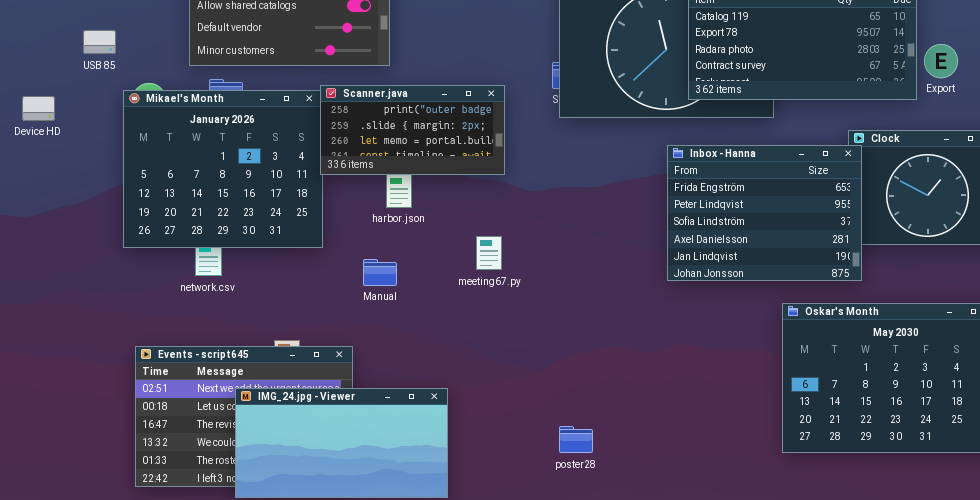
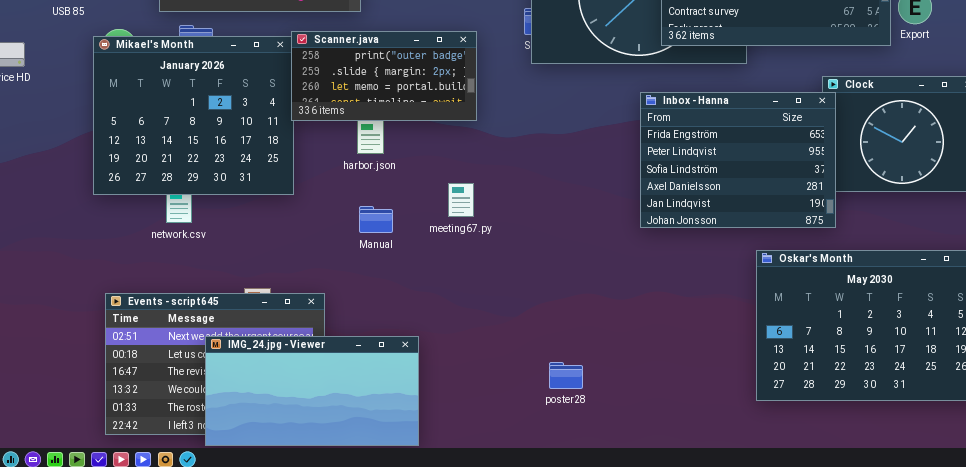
Manual: [363,259,397,286] -> [359,206,393,233], moved
poster28: [559,426,593,453] -> [549,362,583,389], moved

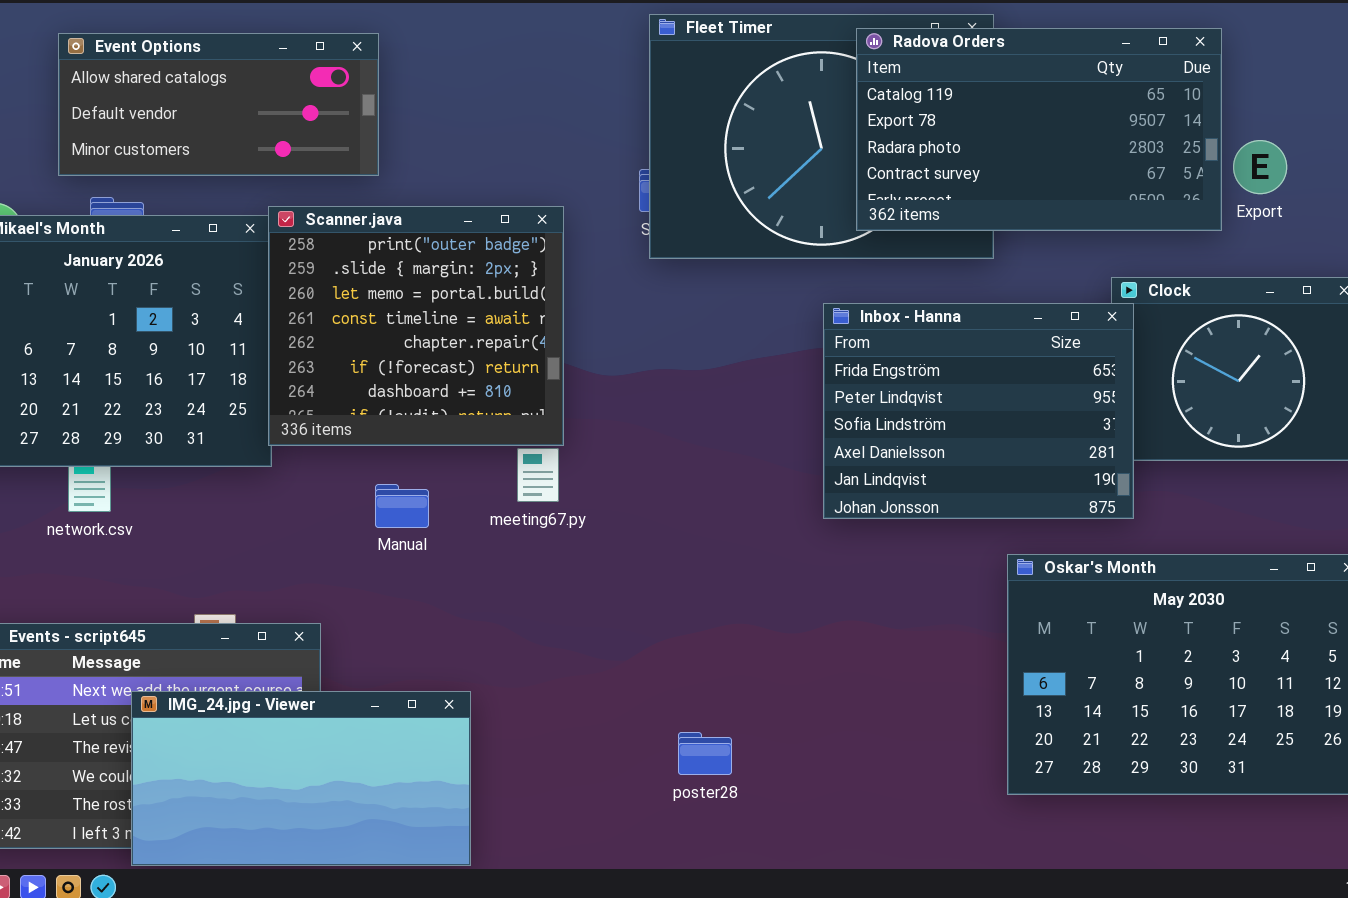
Scanner.java: [291,31,477,121] -> [268,206,564,446], resized

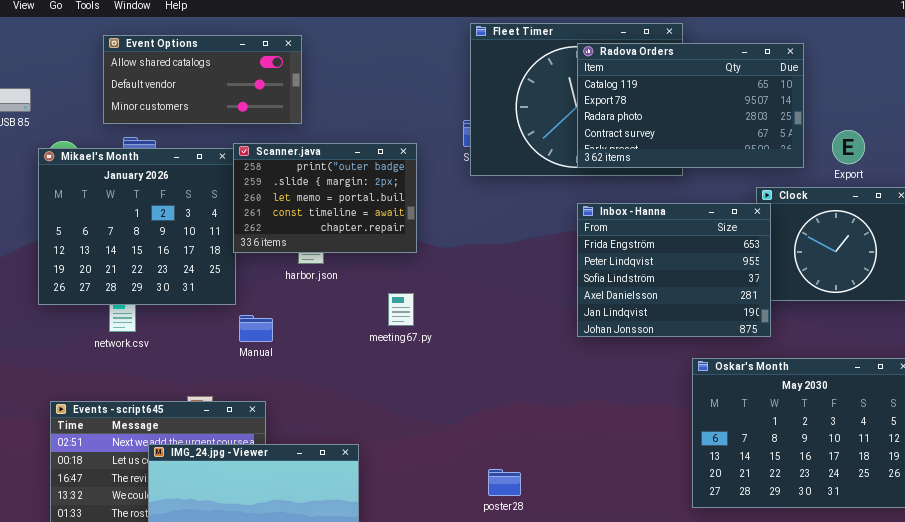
Radova Orders: [856,28,1222,231] -> [577,43,804,168], moved
Export: [1233,140,1287,194] -> [832,130,865,164], moved
Scanner.java: [268,206,564,446] -> [233,143,417,253], resized
Manual: [375,484,429,528] -> [239,315,273,342], moved

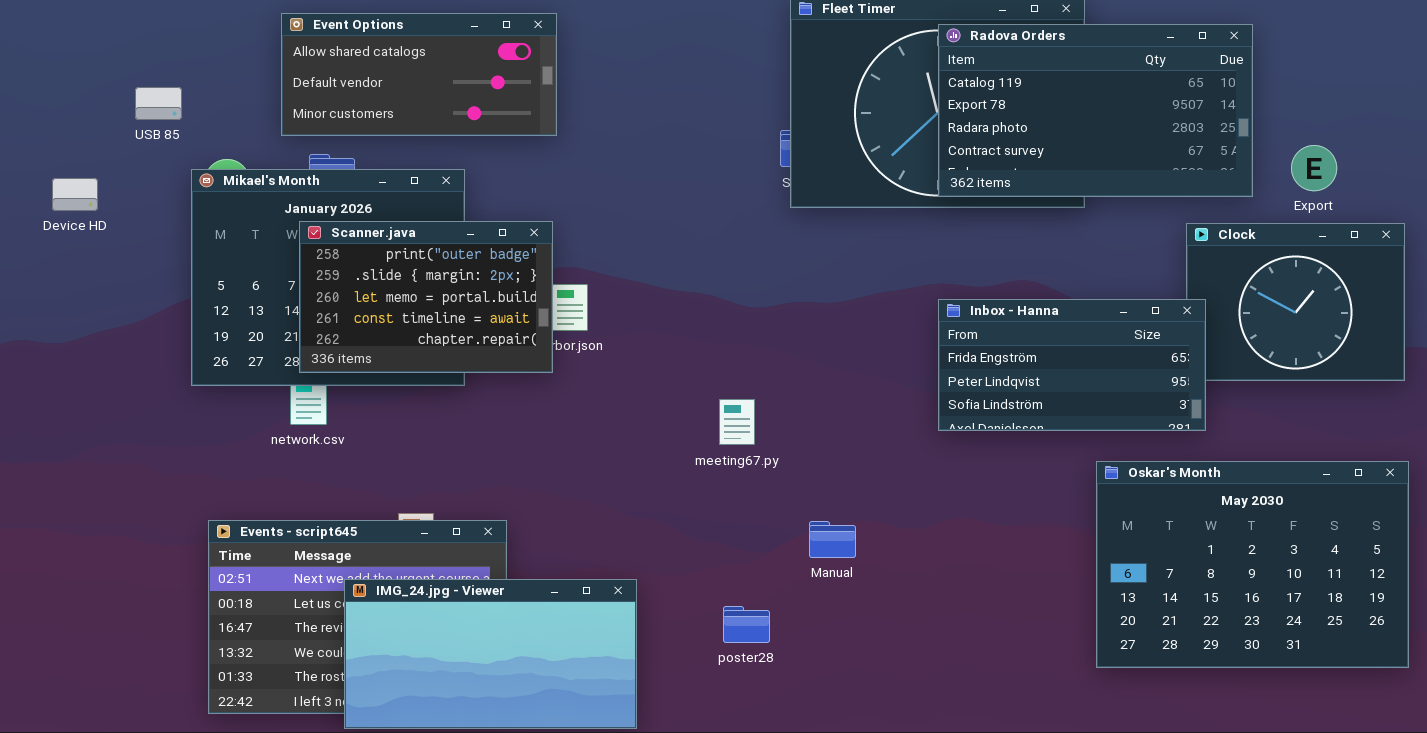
Scanner.java: [233,143,417,253] -> [299,221,553,373], moved
Inbox - Hanna: [577,203,771,337] -> [938,299,1206,431], resized
meeting67.py: [388,293,414,326] -> [719,399,755,445], moved
Manual: [239,315,273,342] -> [809,521,856,558], moved
poster28: [488,469,521,496] -> [723,606,770,643], moved

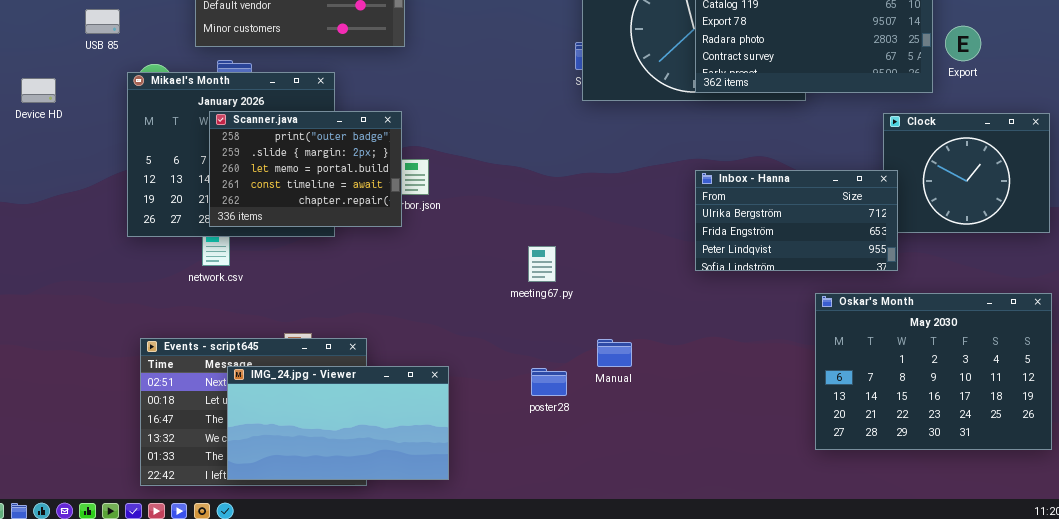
Export: [1291,145,1337,191] -> [945,26,981,61], moved
Inbox - Hanna: [938,299,1206,431] -> [695,170,898,271], scrolled up 1 row
IMG_24.jpg - Viewer: [344,579,637,729] -> [227,366,449,480], moved
poster28: [723,606,770,643] -> [531,368,567,396], moved

